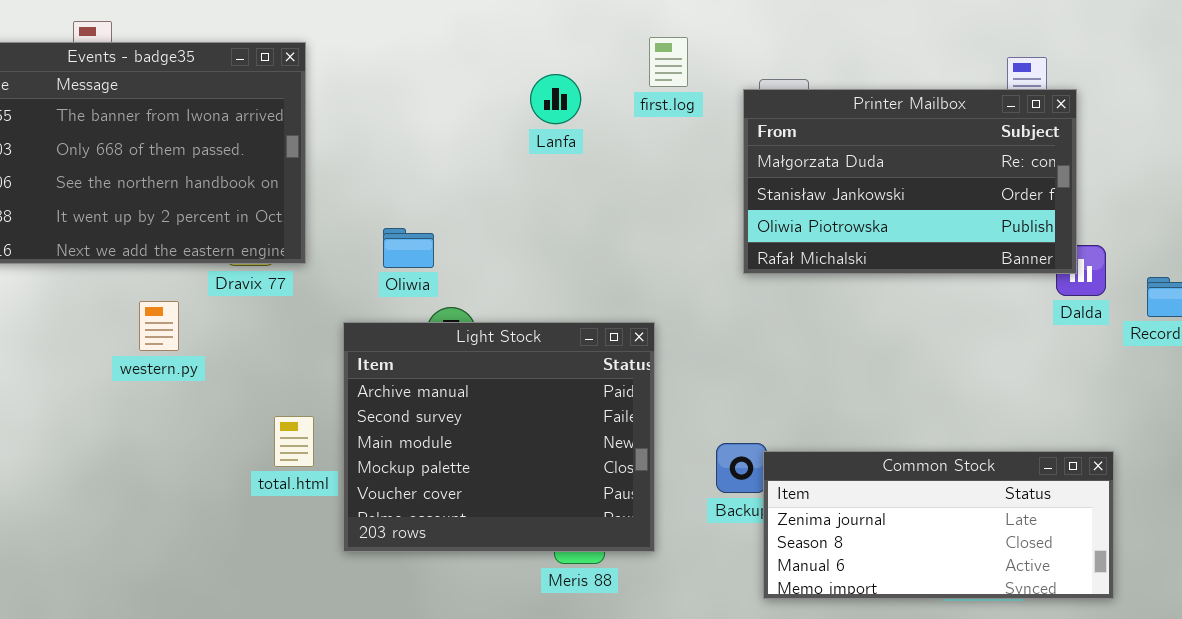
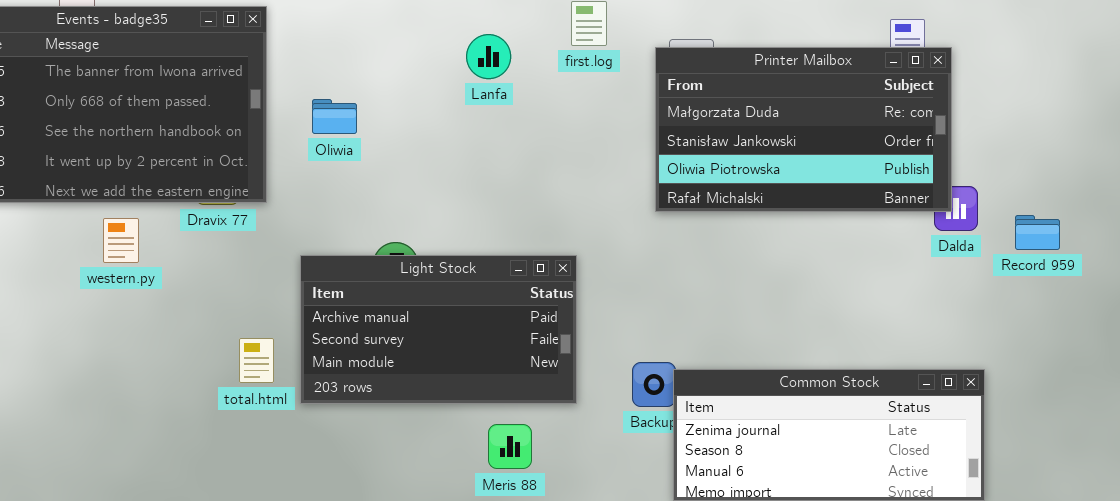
Oliwia: [383,228,434,268] -> [312,99,357,134], moved
western.py: [139,301,179,351] -> [103,218,139,263], moved
Light Stock: [343,322,655,552] -> [300,255,577,404], resized

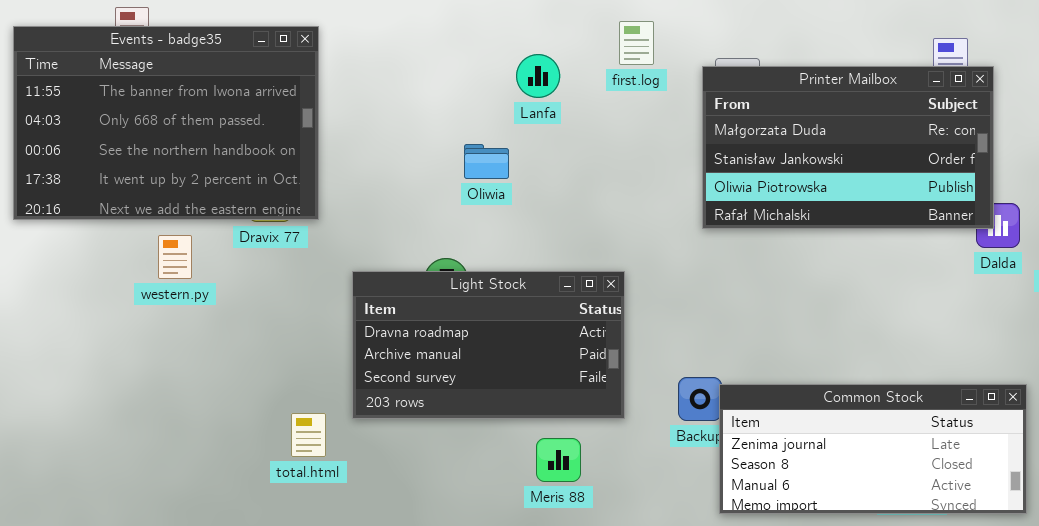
Oliwia: [312,99,357,134] -> [464,144,509,179], moved
Light Stock: [300,255,577,404] -> [352,271,625,419], scrolled up 1 row
total.html: [239,338,274,383] -> [291,413,326,457], moved

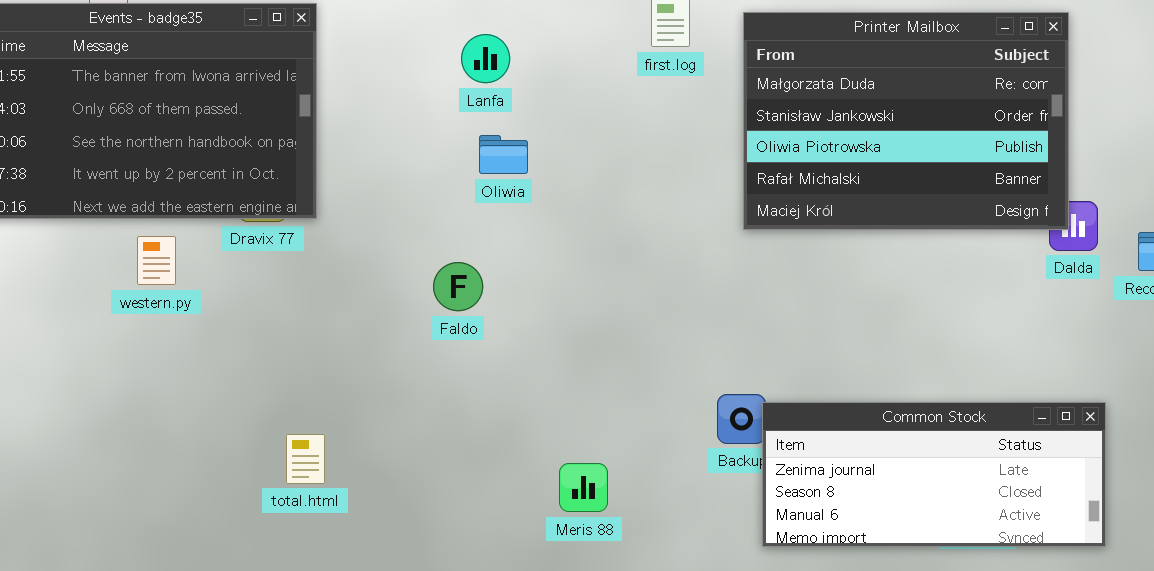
Lanfa: [516,54,560,98] -> [461,34,510,83], moved
Printer Mailbox: [702,66,994,229] -> [743,12,1069,230], resized
Light Stock: [352,271,625,419] -> none, closed

